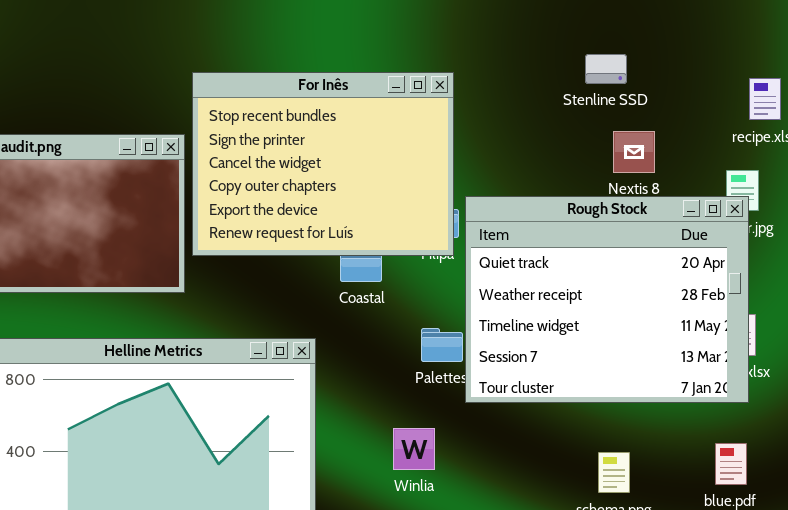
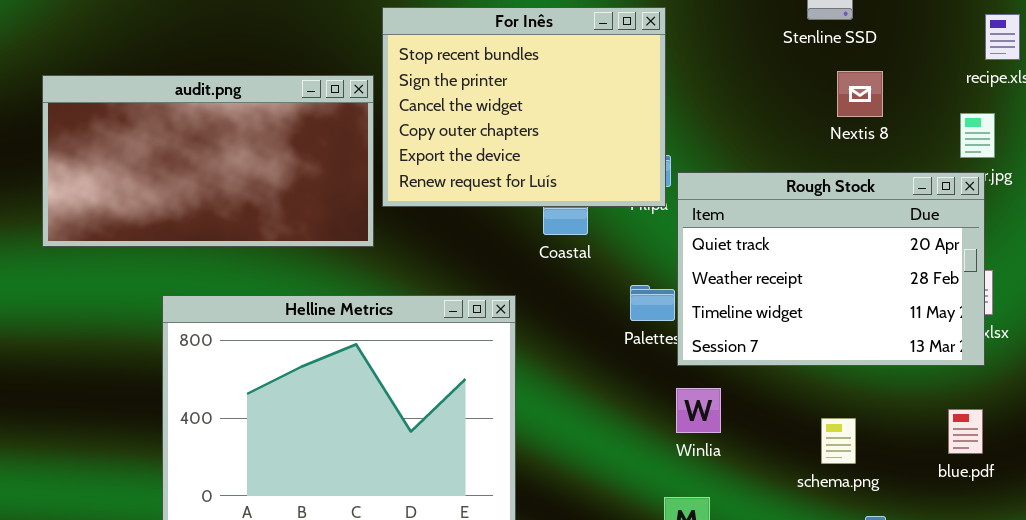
Rough Stock: [465,196,749,403] -> [677,172,985,366], resized
Winlia: [393,428,435,470] -> [676,388,721,433], moved

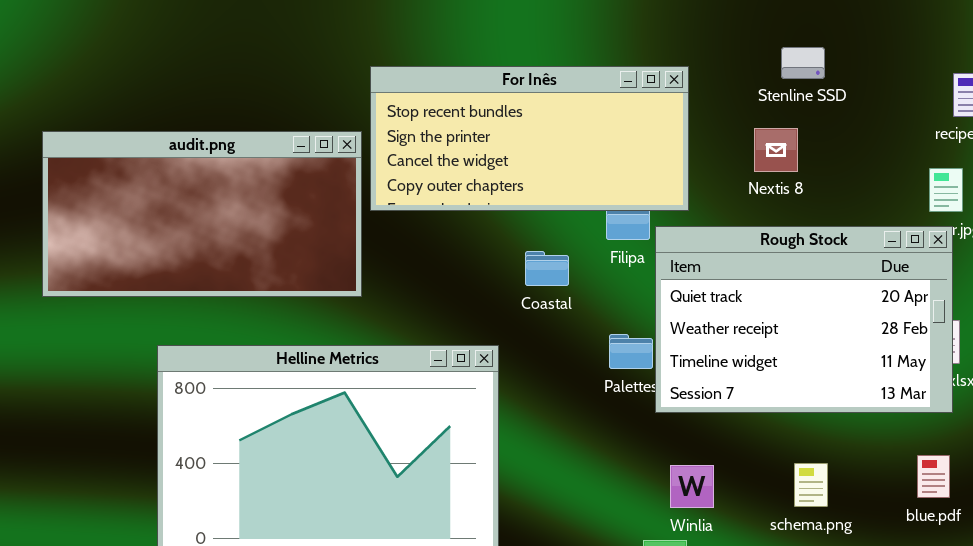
For Inês: [382,7,666,207] -> [370,66,689,211], resized
Nextis 8: [837,71,883,117] -> [754,128,798,172], moved
Winlia: [676,388,721,433] -> [670,465,714,508], moved

